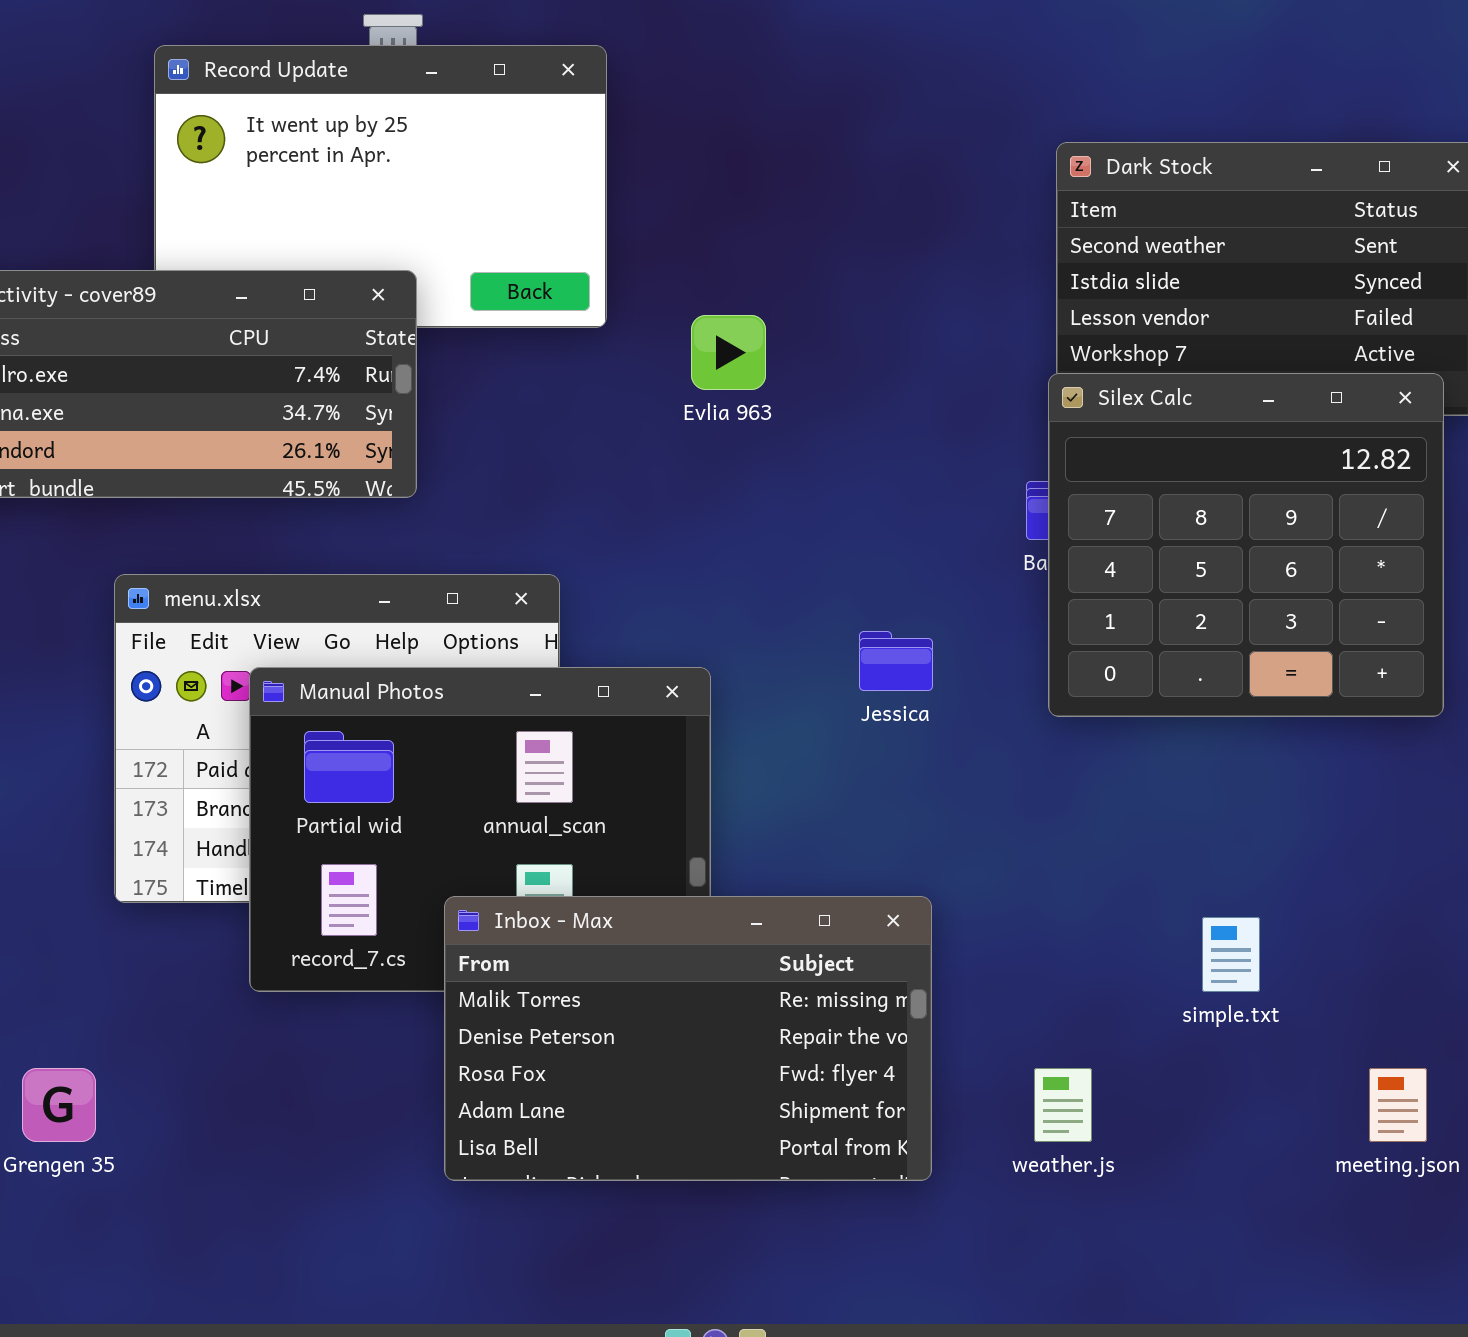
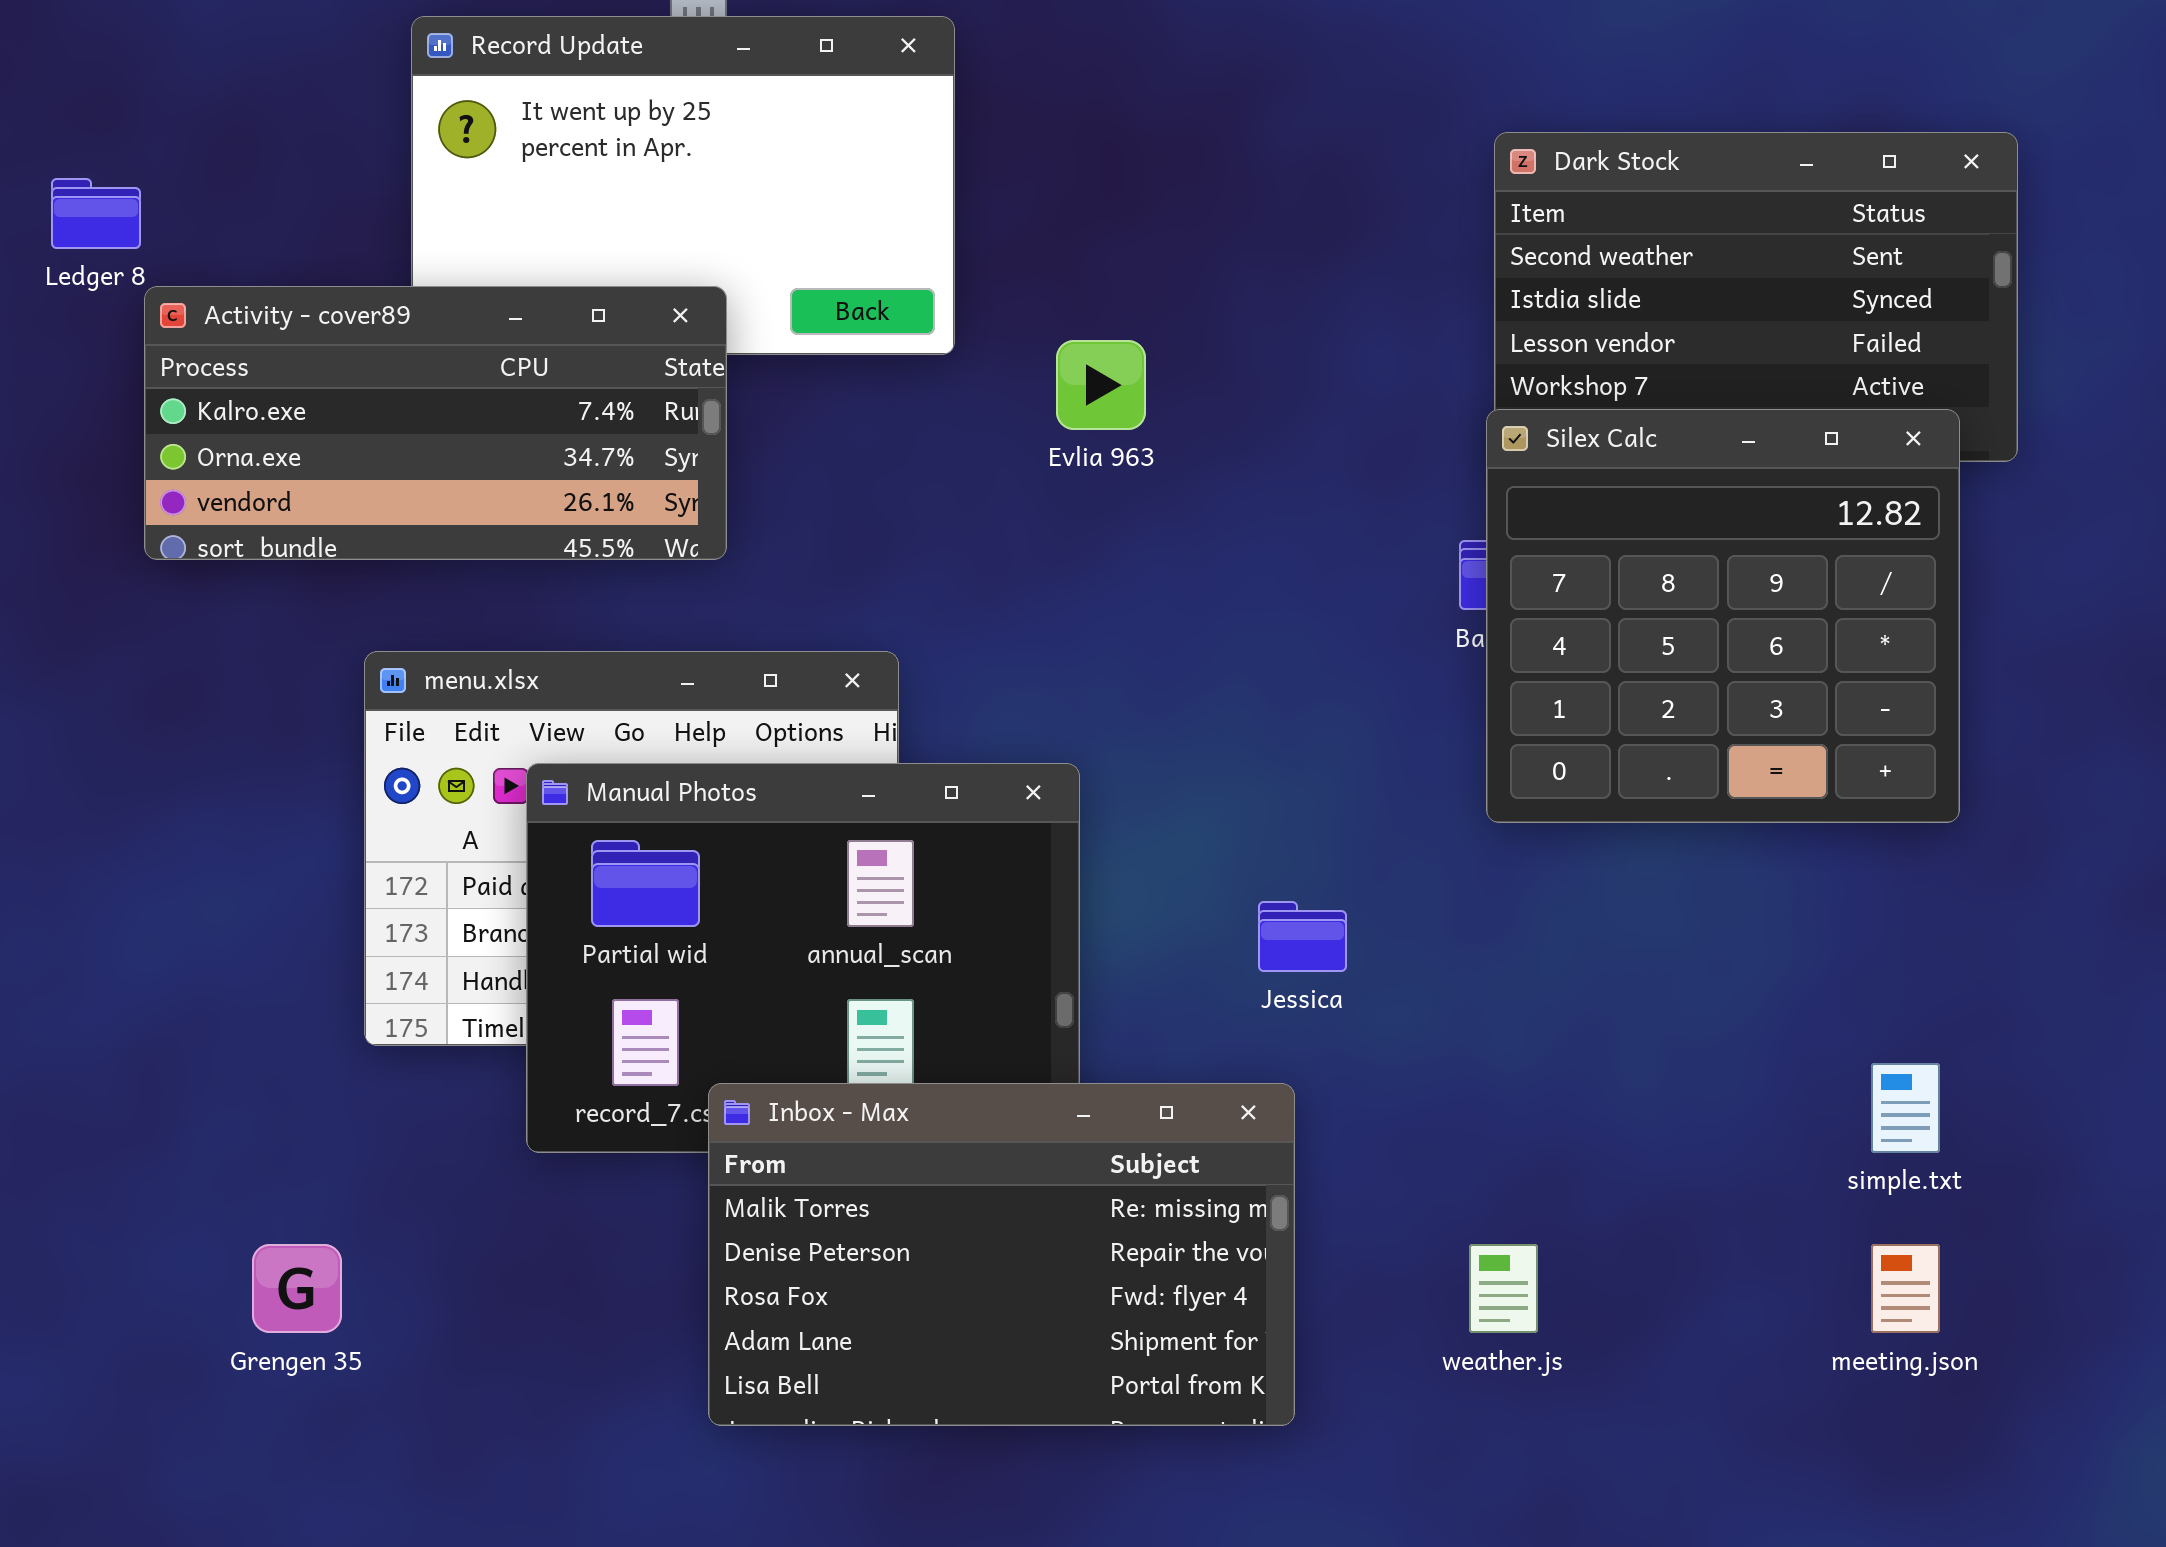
Jessica: [859,631,933,691] -> [1258,901,1347,972], moved
Inbox - Max: [444,896,932,1181] -> [708,1083,1295,1426], moved
simple.txt: [1202,917,1260,992] -> [1871,1063,1940,1153], moved

